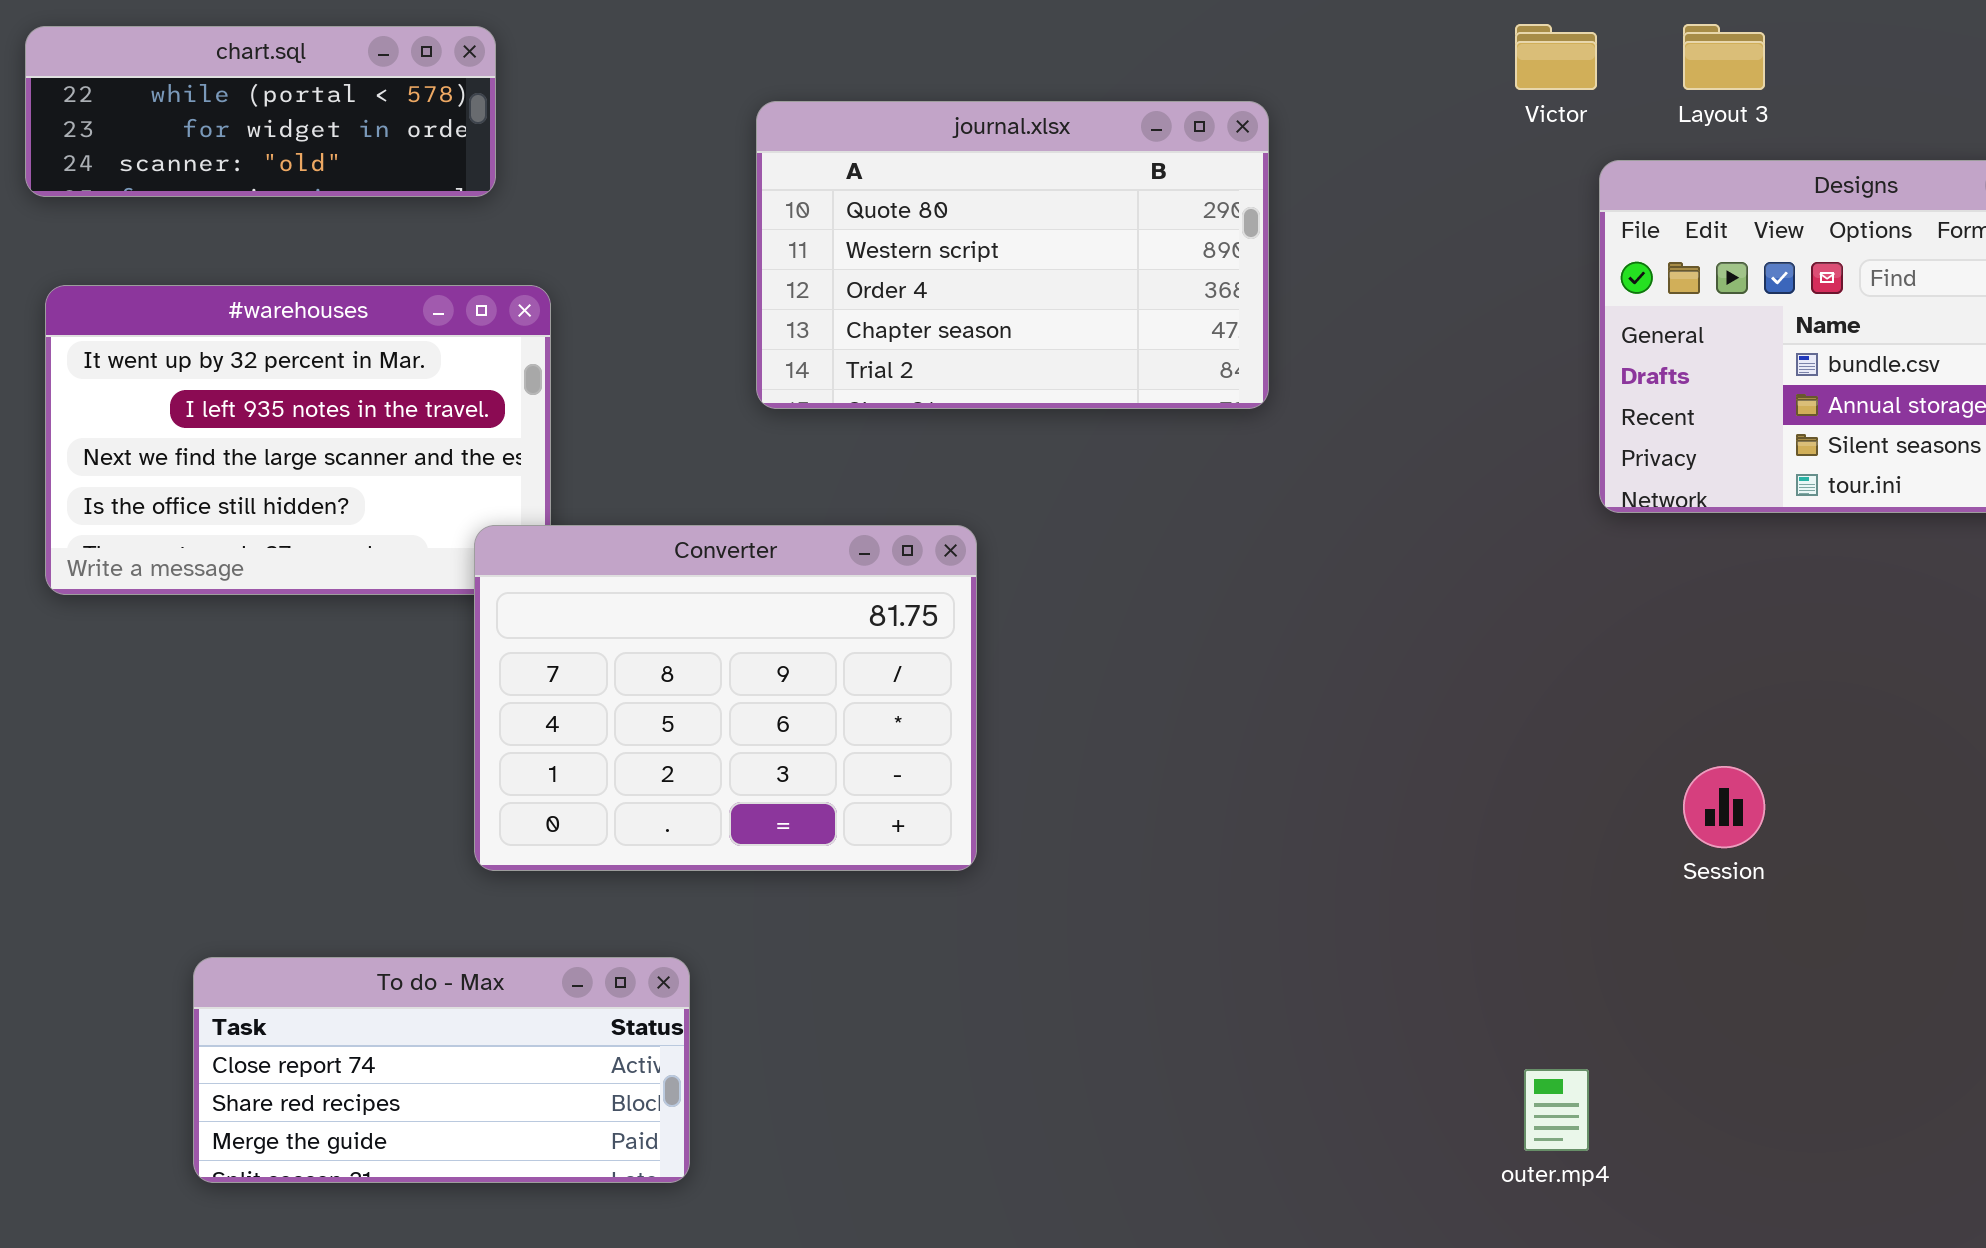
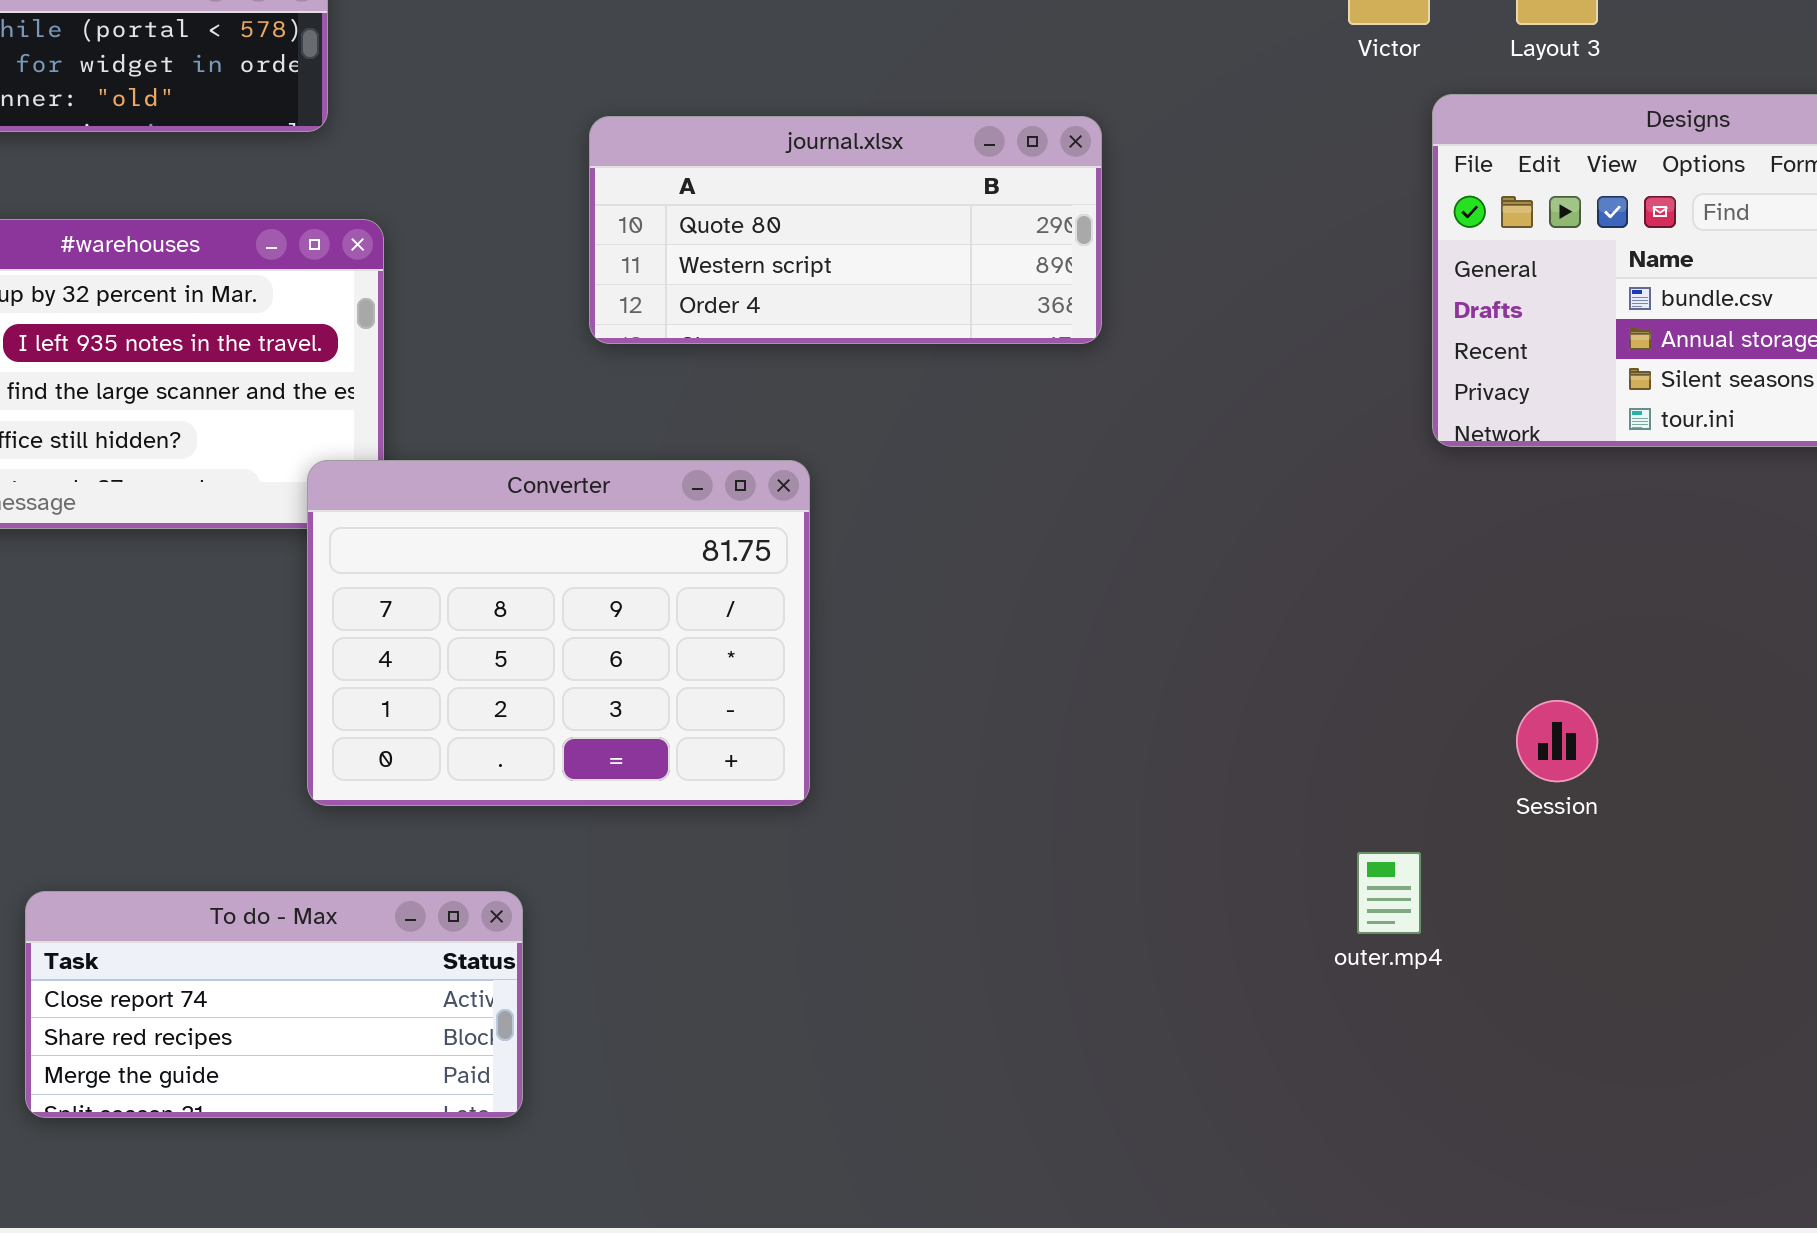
journal.xlsx: [756,101,1269,409] -> [589,116,1102,344], resized
outer.mp4: [1524,1069,1589,1151] -> [1357,852,1421,934], moved

